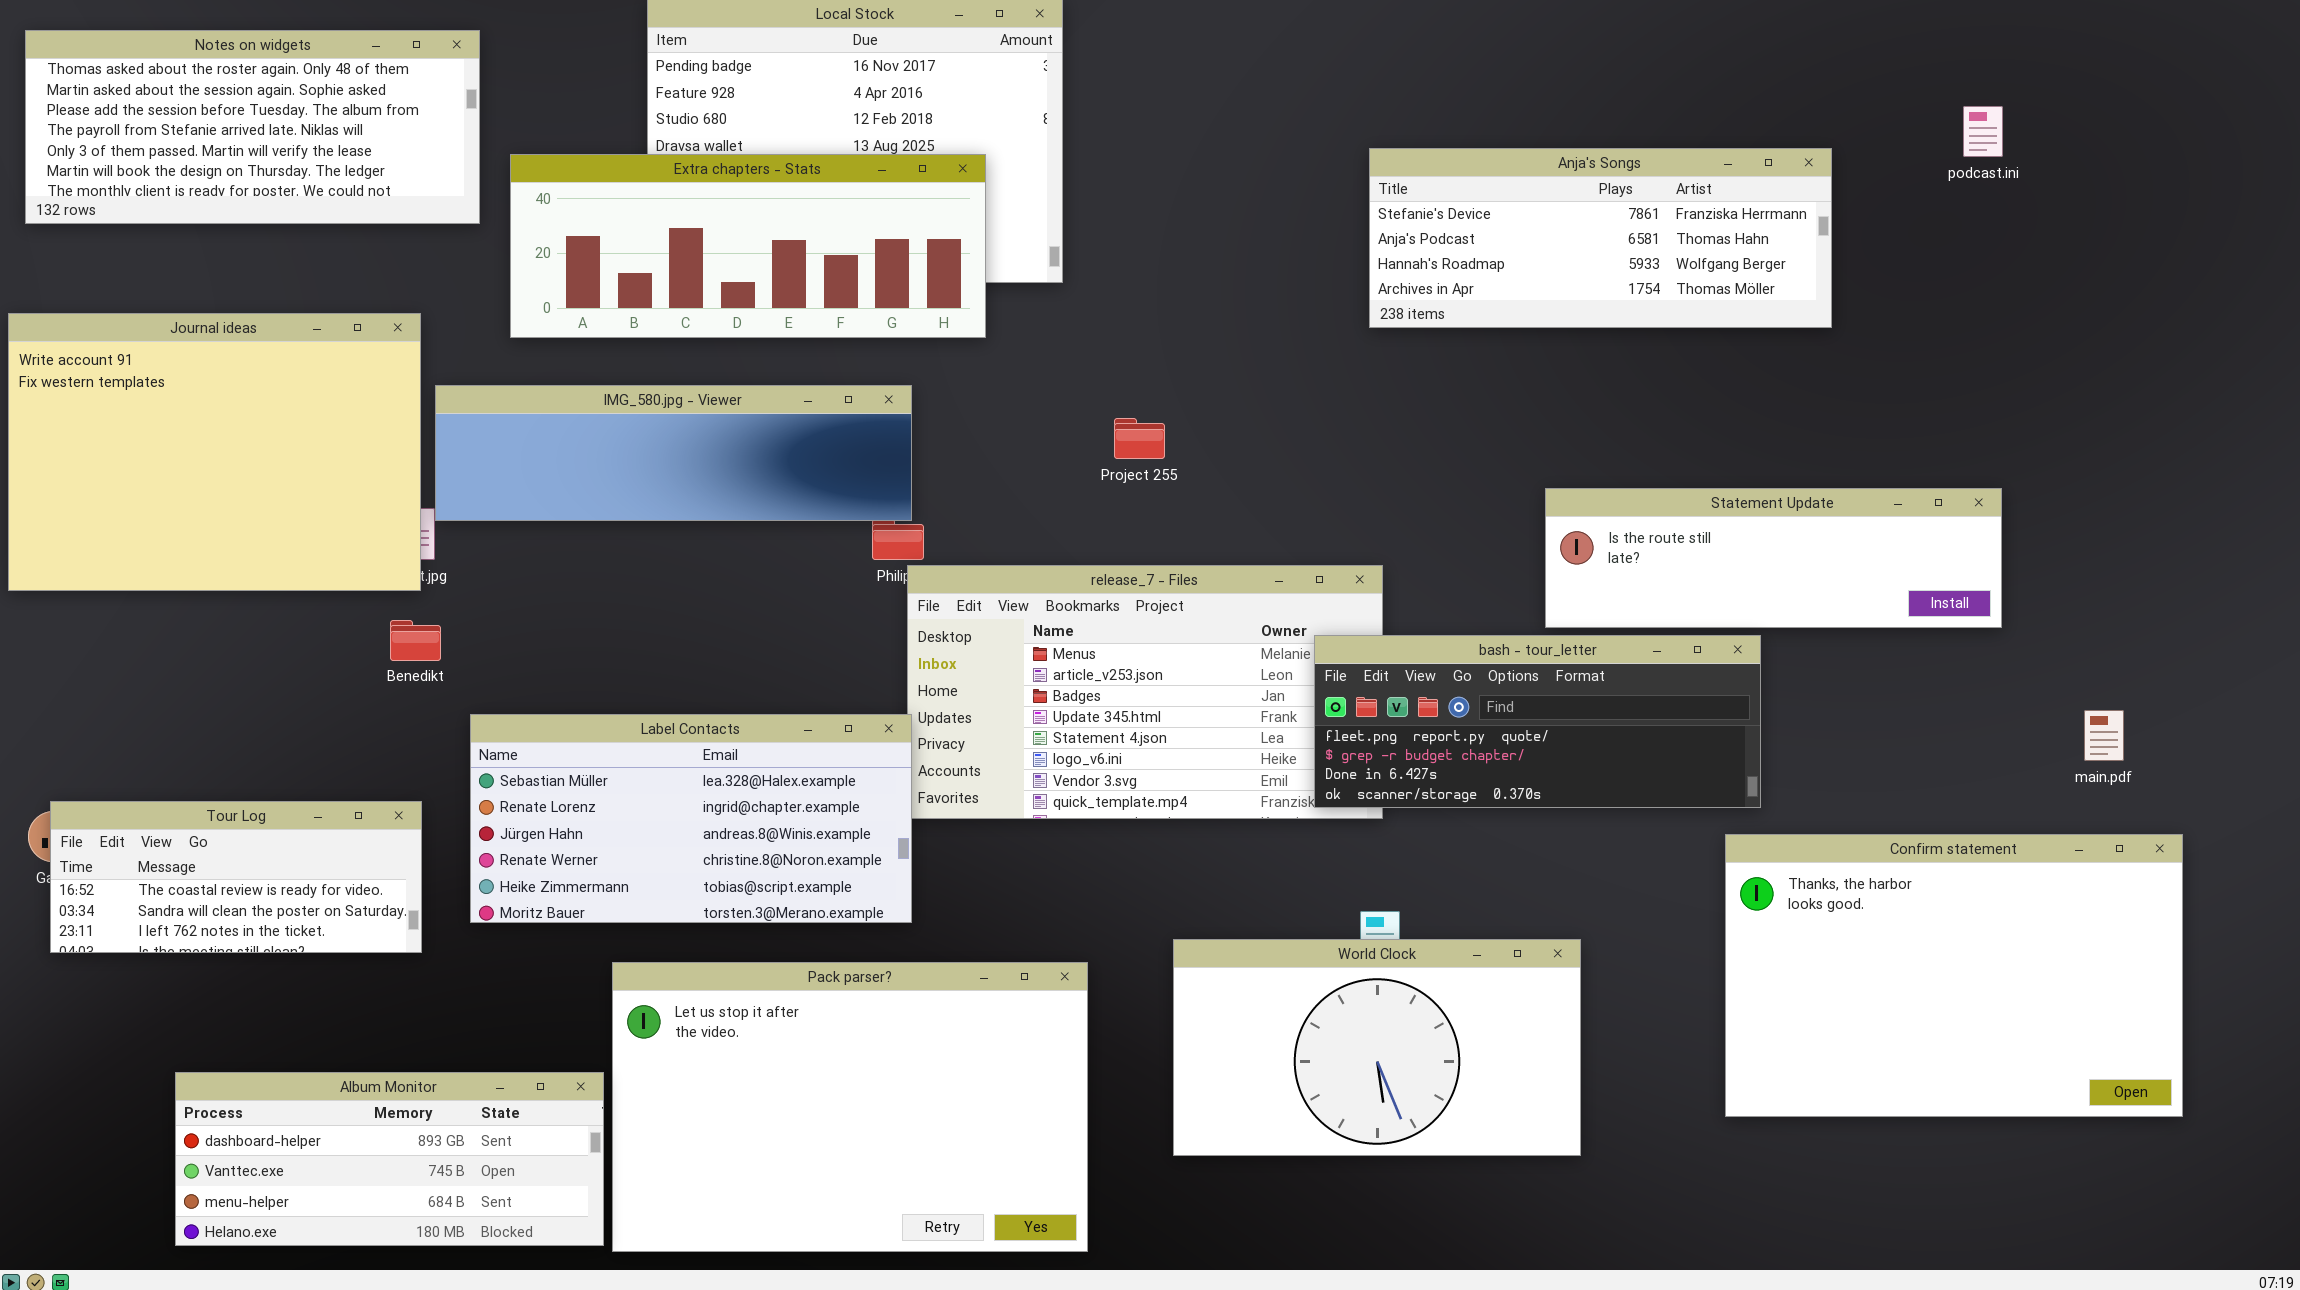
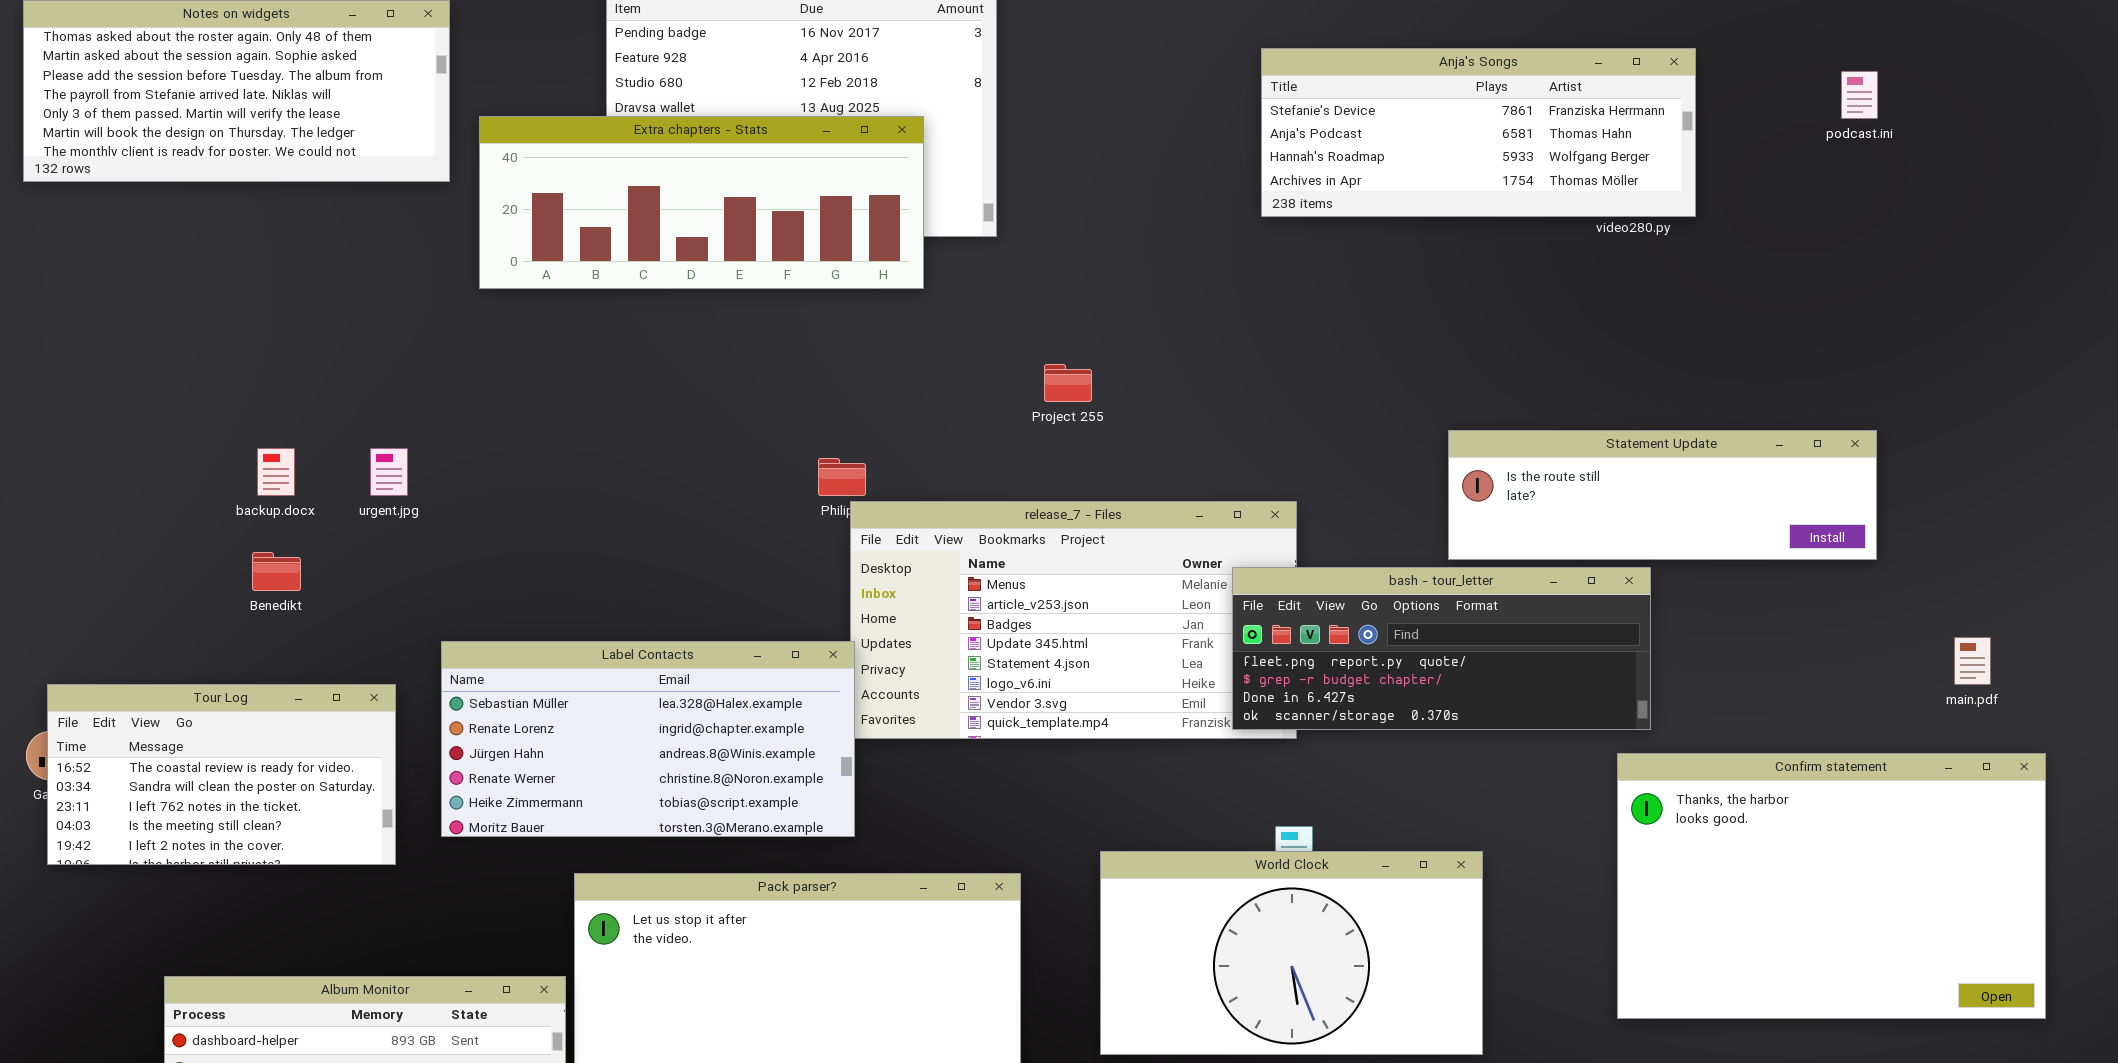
Anja's Songs: [1369,148,1832,328] -> [1261,48,1696,217], moved
Journal ideas: [8,313,421,591] -> none, closed
IMG_580.jpg - Viewer: [435,385,912,521] -> none, closed
Benedikt: [390,620,441,661] -> [252,552,301,591], moved
Tour Log: [50,801,422,953] -> [47,684,396,865], resized

